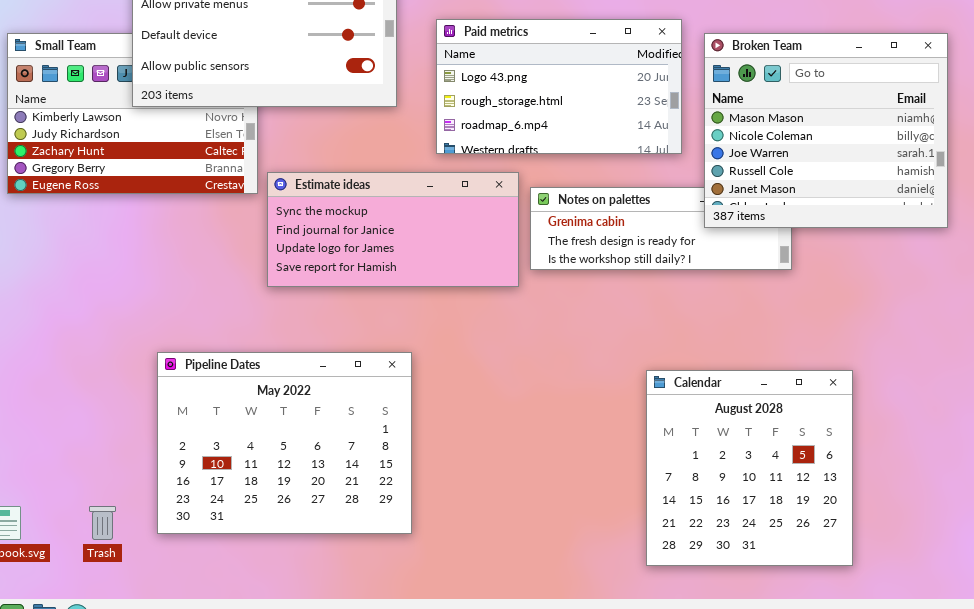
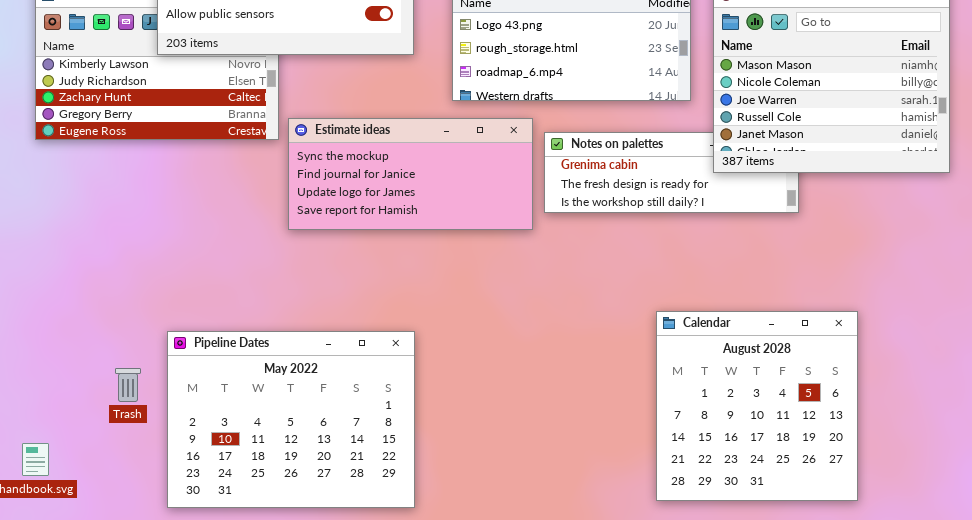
Pipeline Dates: [157,352,412,534] -> [167,331,415,508], moved
Trash: [89,506,116,540] -> [115,368,141,402], moved

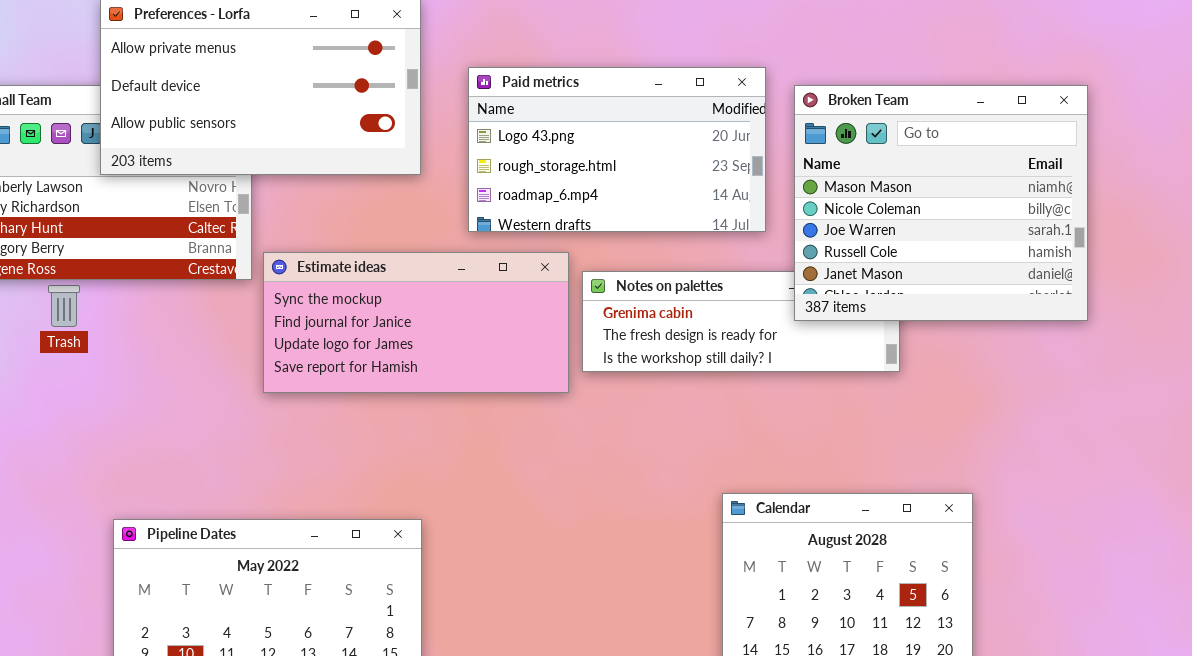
Trash: [115,368,141,402] -> [48,285,80,327], moved

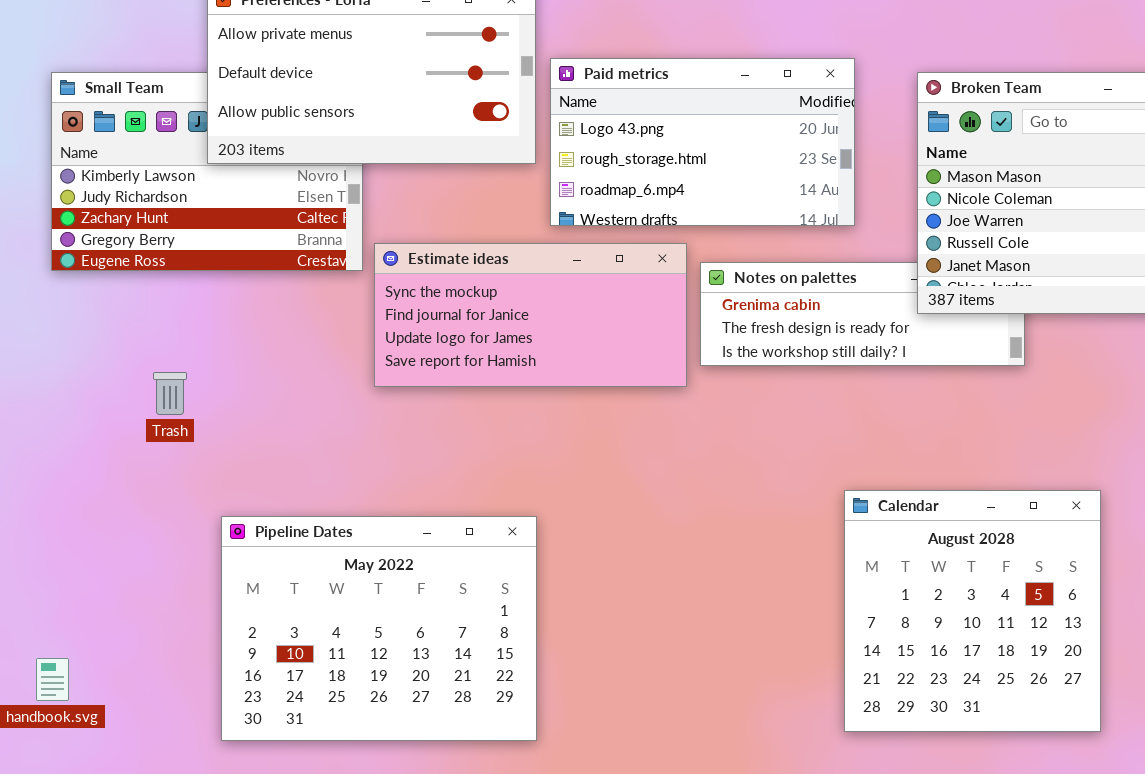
Paid metrics: [468,67,766,232] -> [550,58,855,226], moved
Trash: [48,285,80,327] -> [153,372,187,415], moved

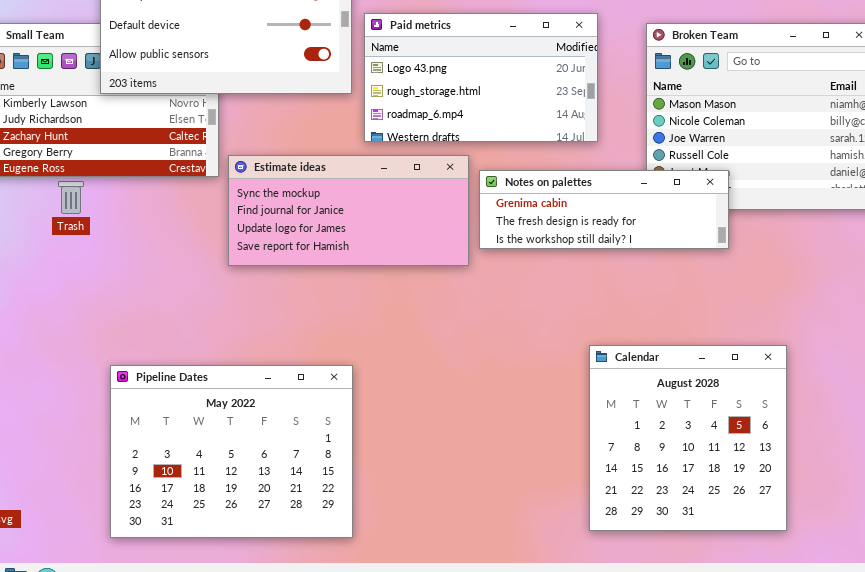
Notes on palettes: [700,262,1025,366] -> [479,170,729,249], raised
Trash: [153,372,187,415] -> [58,181,84,214], moved

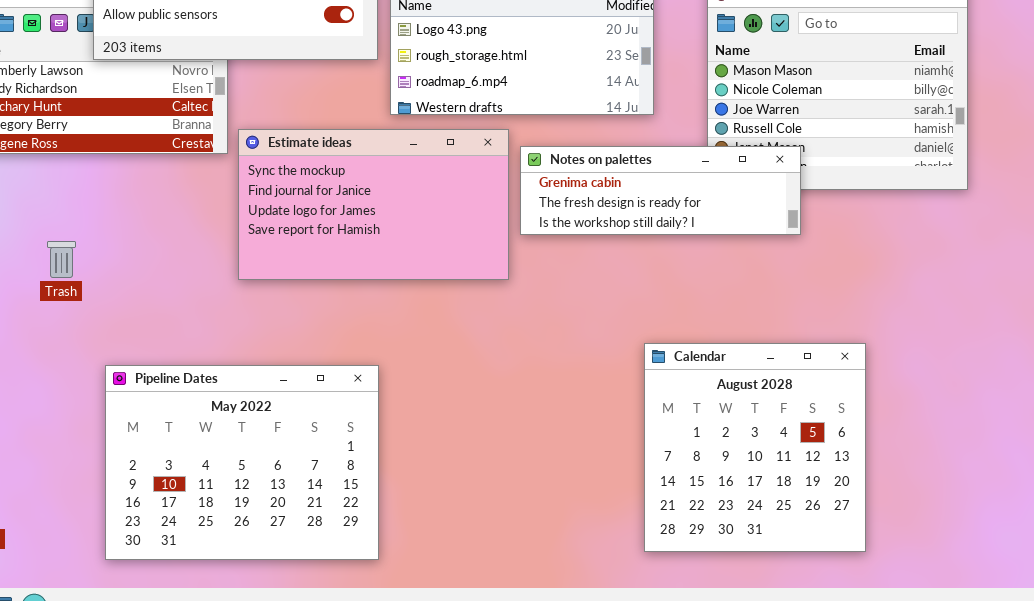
Estimate ideas: [228,155,469,266] -> [238,129,509,280], resized
Trash: [58,181,84,214] -> [47,241,76,278], moved

